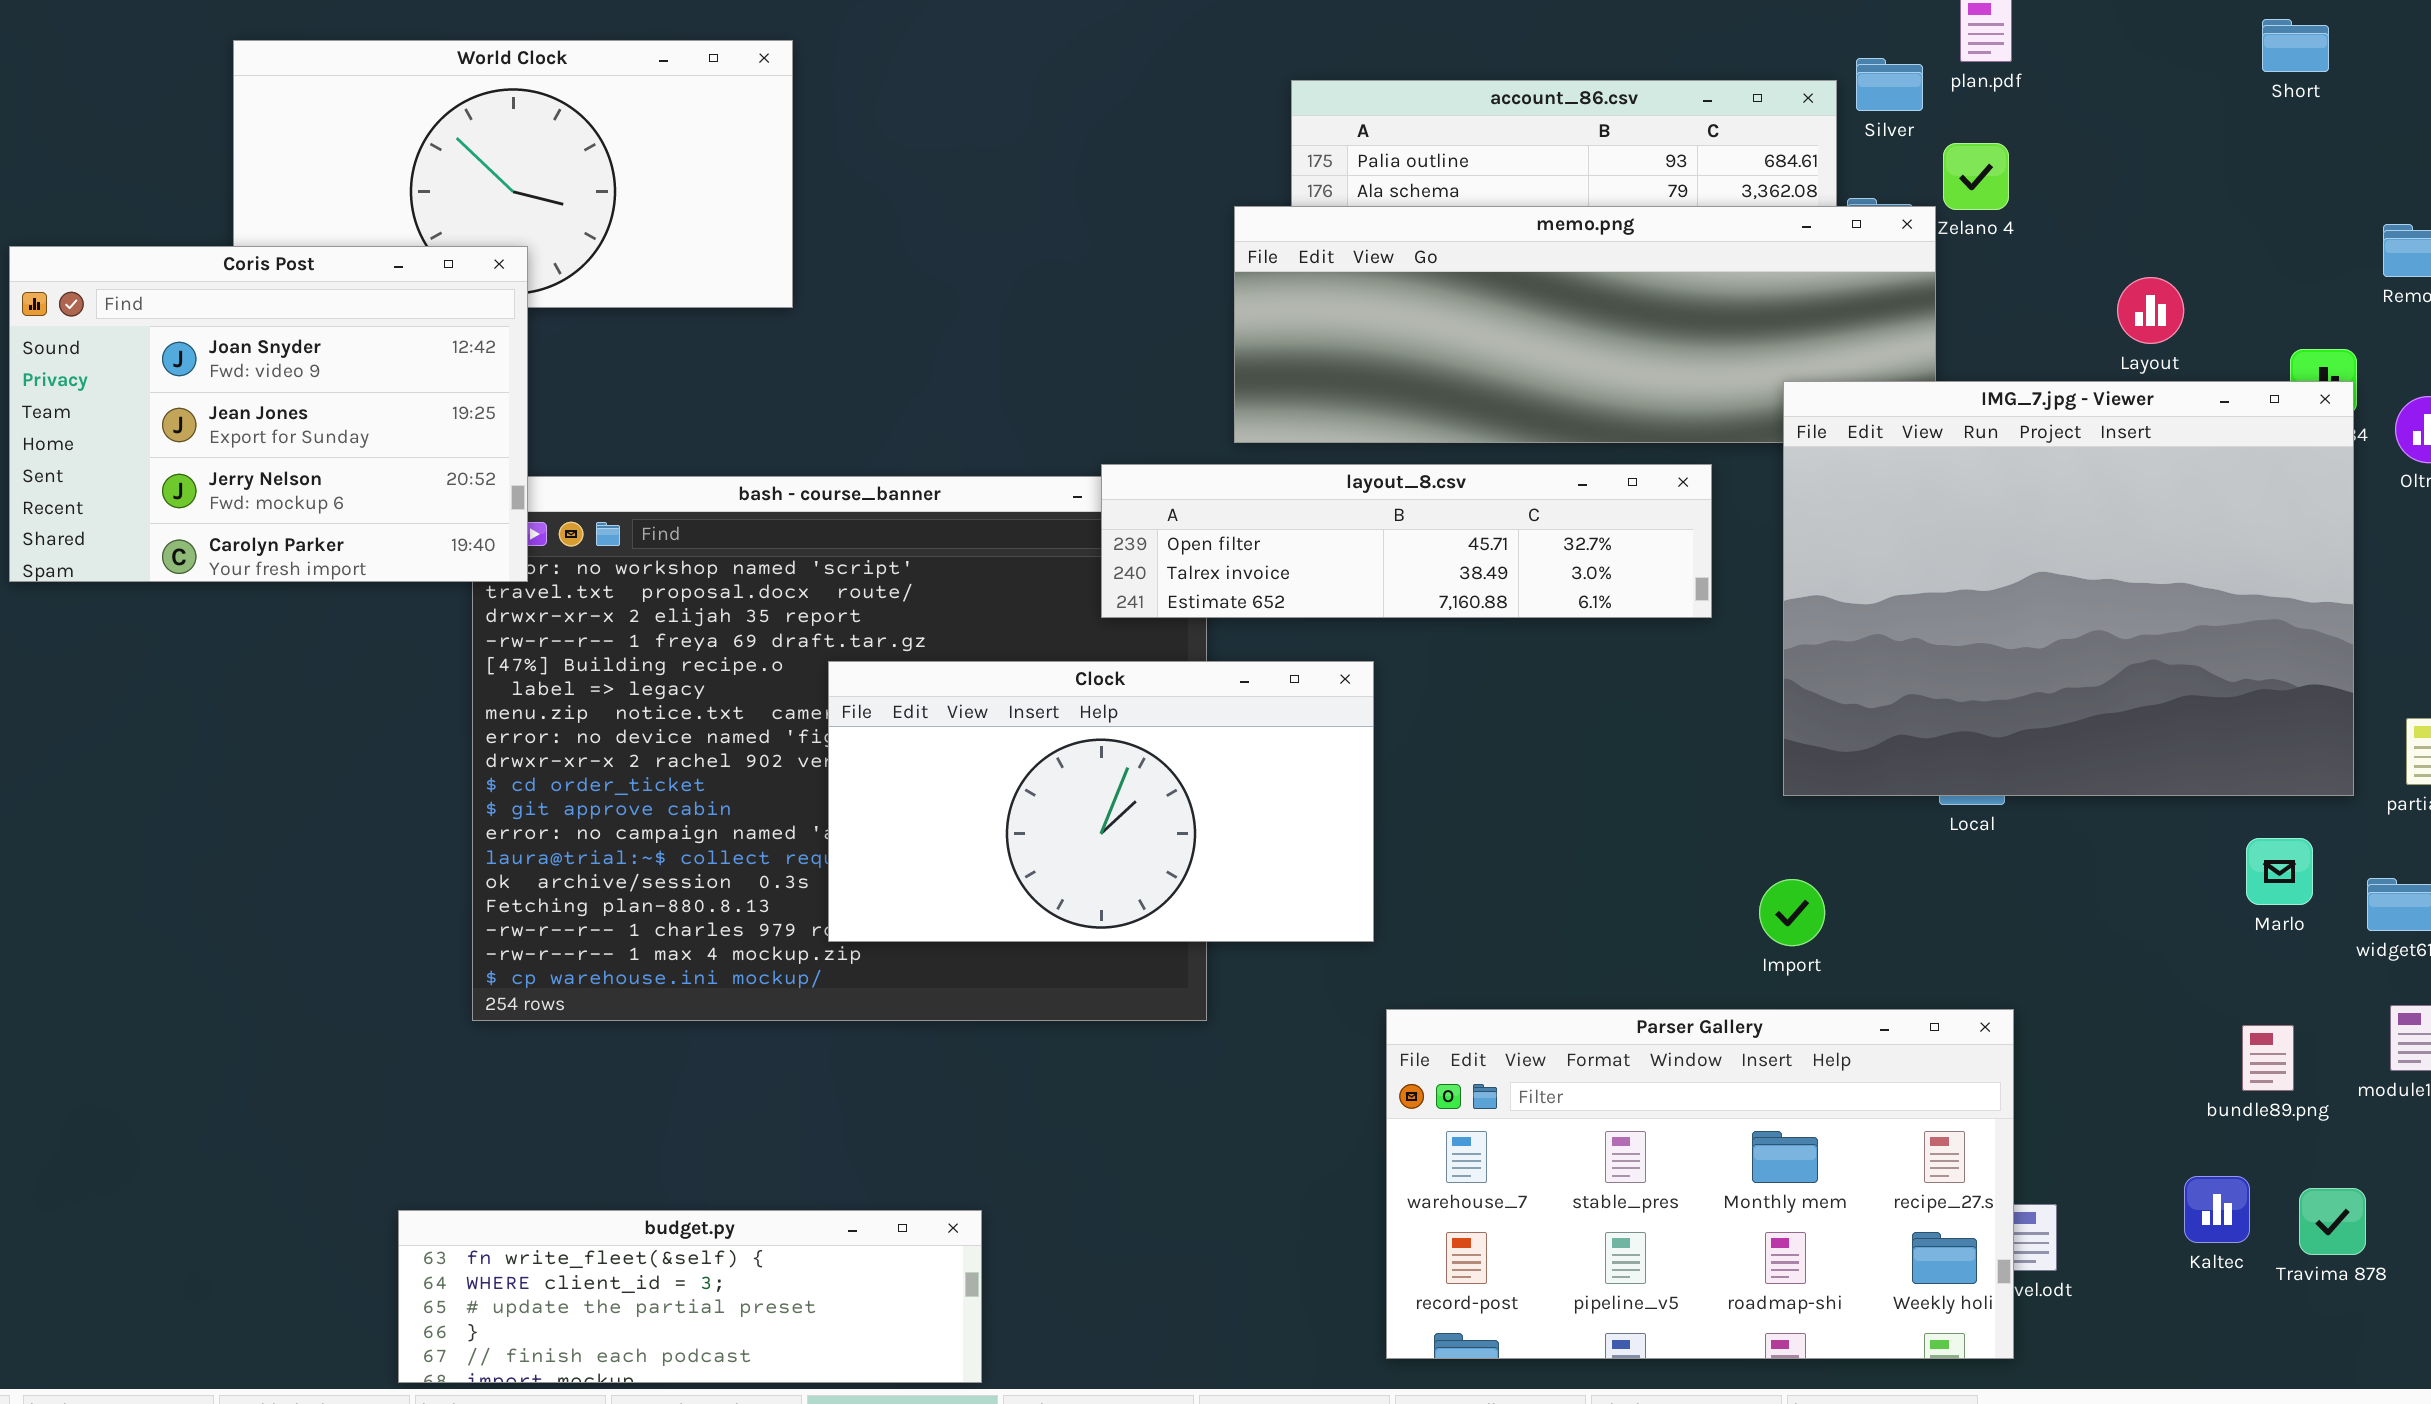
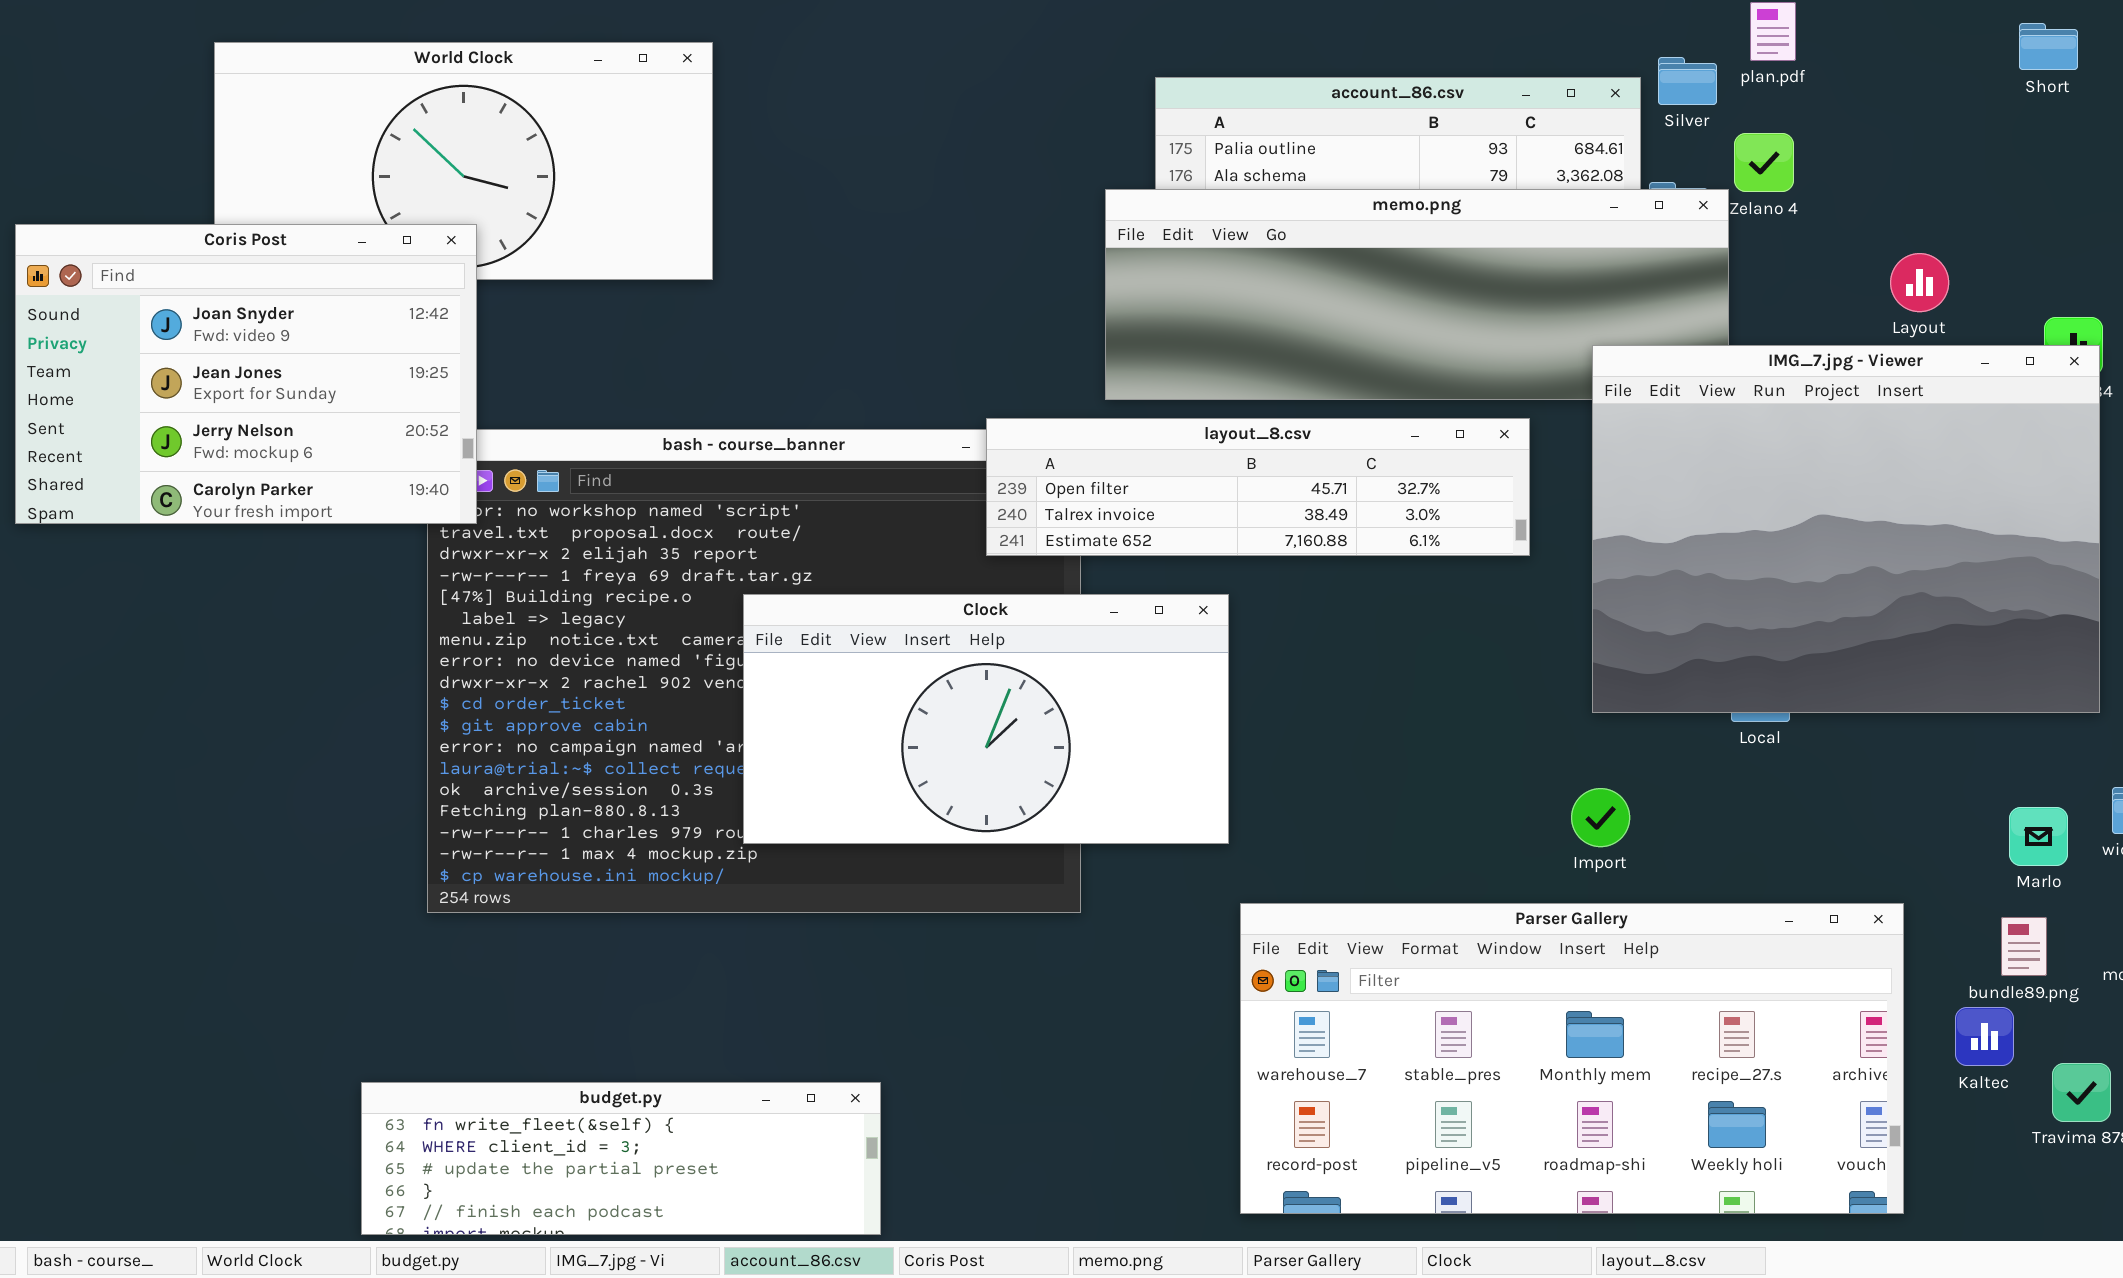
Marlo: [2246,838,2313,905] -> [2009,807,2068,866], moved
Parser Gallery: [1386,1009,2014,1359] -> [1240,903,1904,1214], resized
Kaltec: [2184,1176,2250,1243] -> [1955,1007,2014,1066], moved

